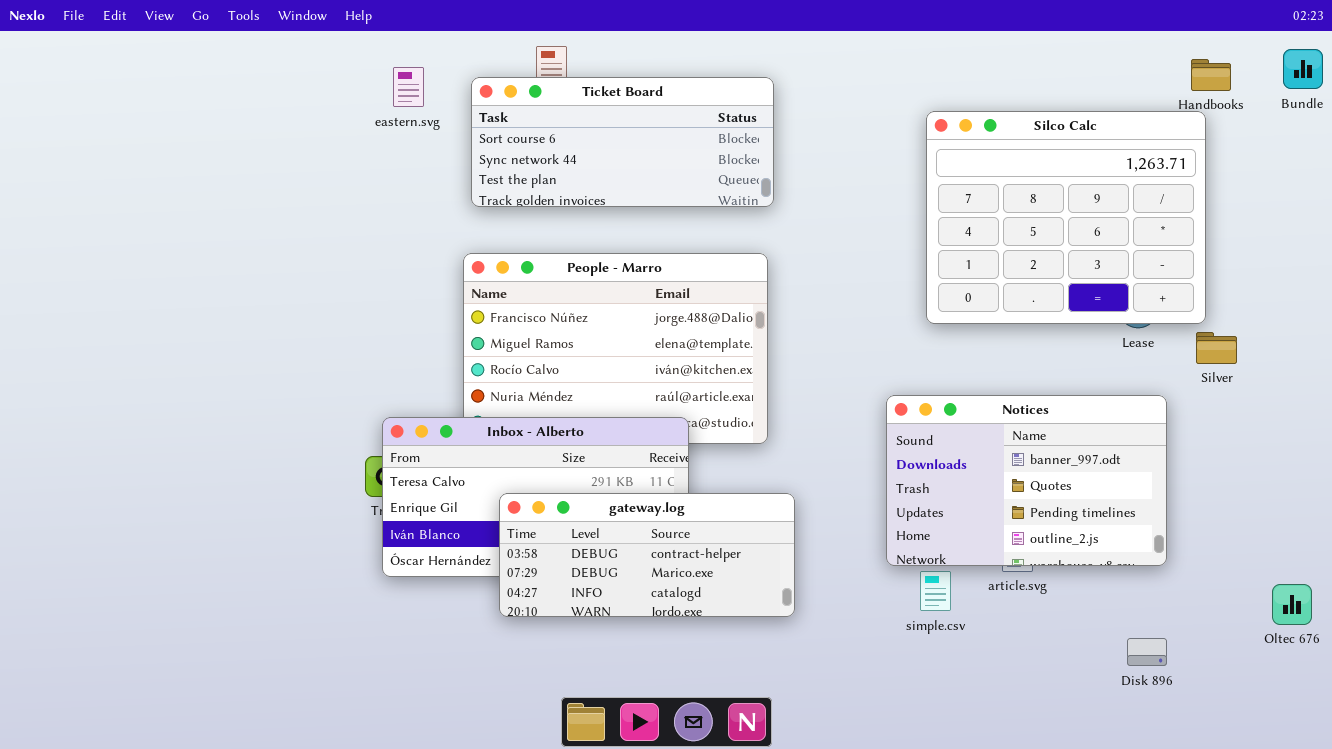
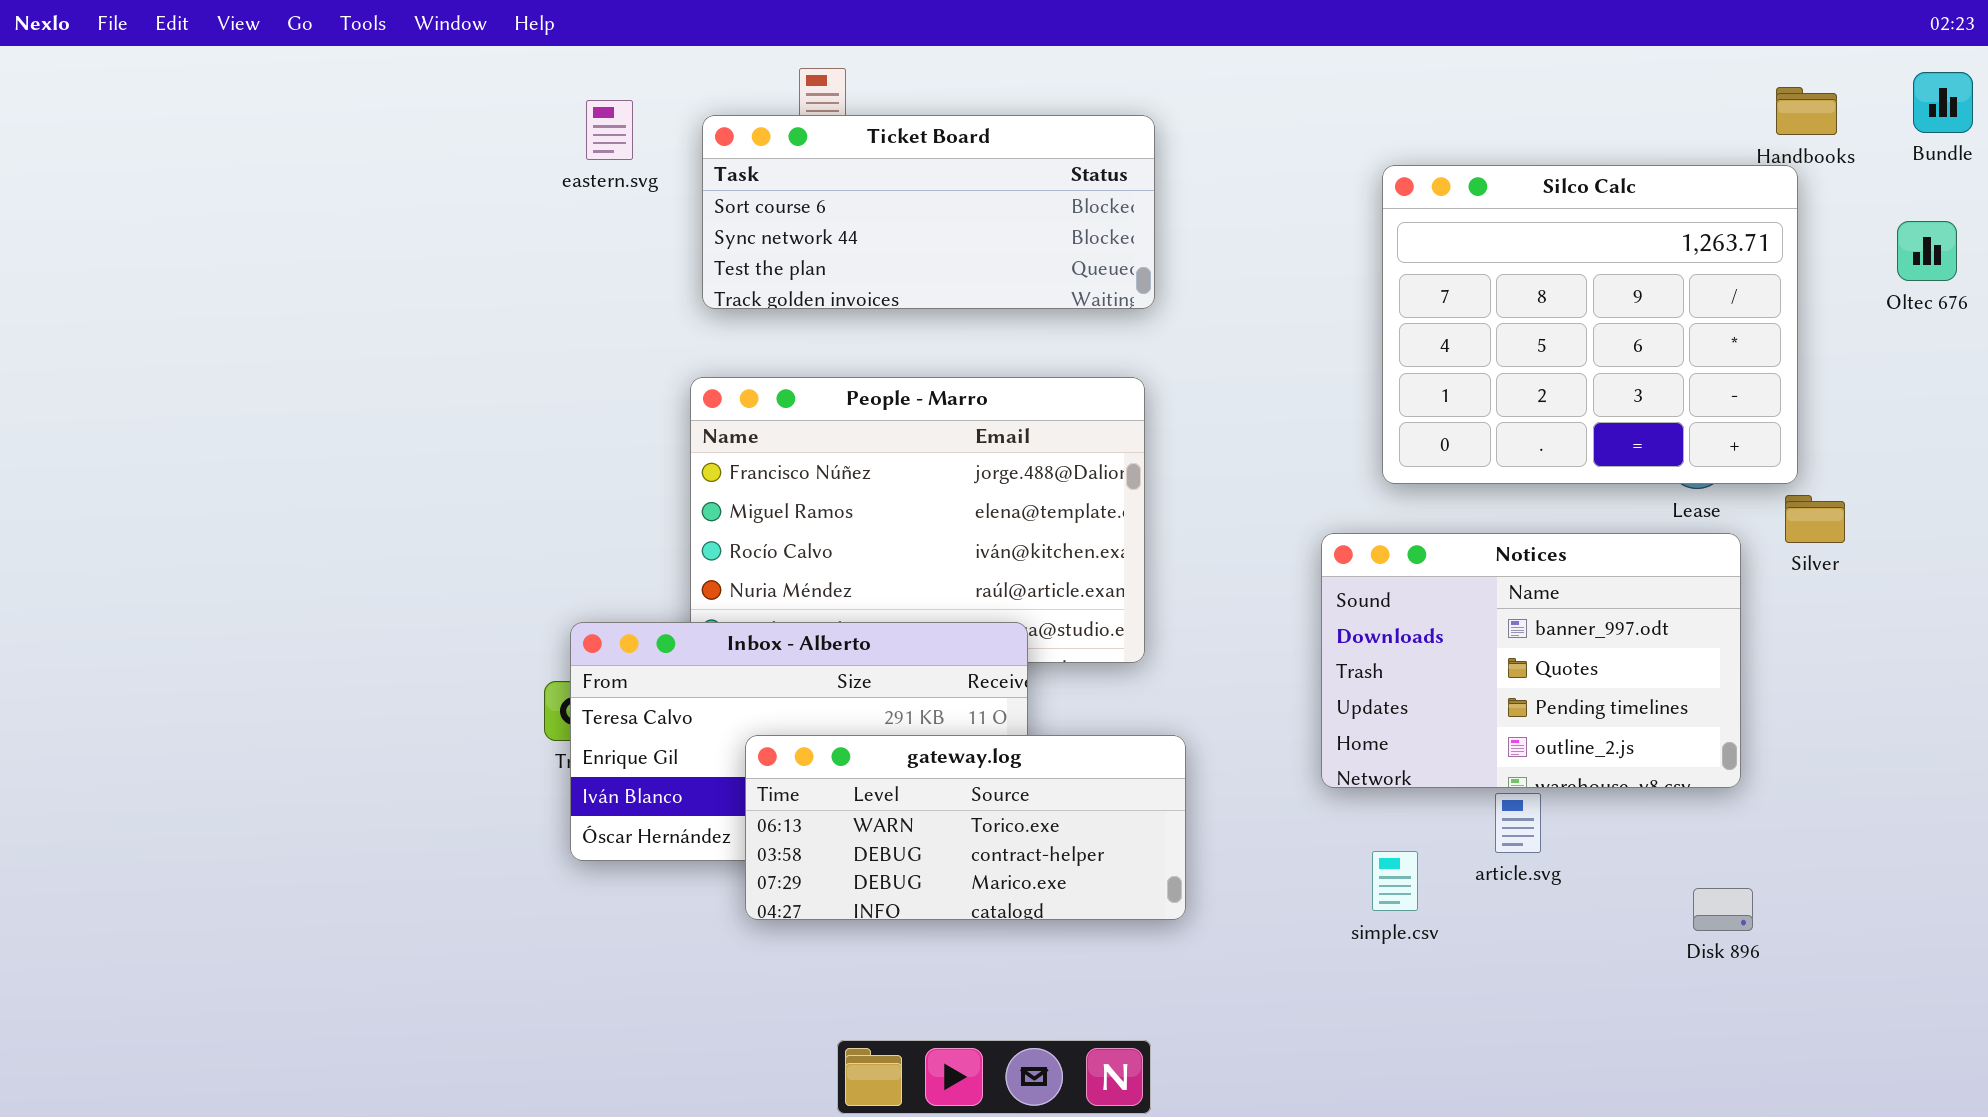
Notices: [886,395,1167,566] -> [1321,533,1741,788], moved
gateway.log: [499,493,795,617] -> [745,735,1186,920], scrolled up 1 row
Oltec 676: [1272,584,1312,625] -> [1897,221,1957,281], moved
Disk 896: [1127,638,1167,666] -> [1693,888,1753,931], moved

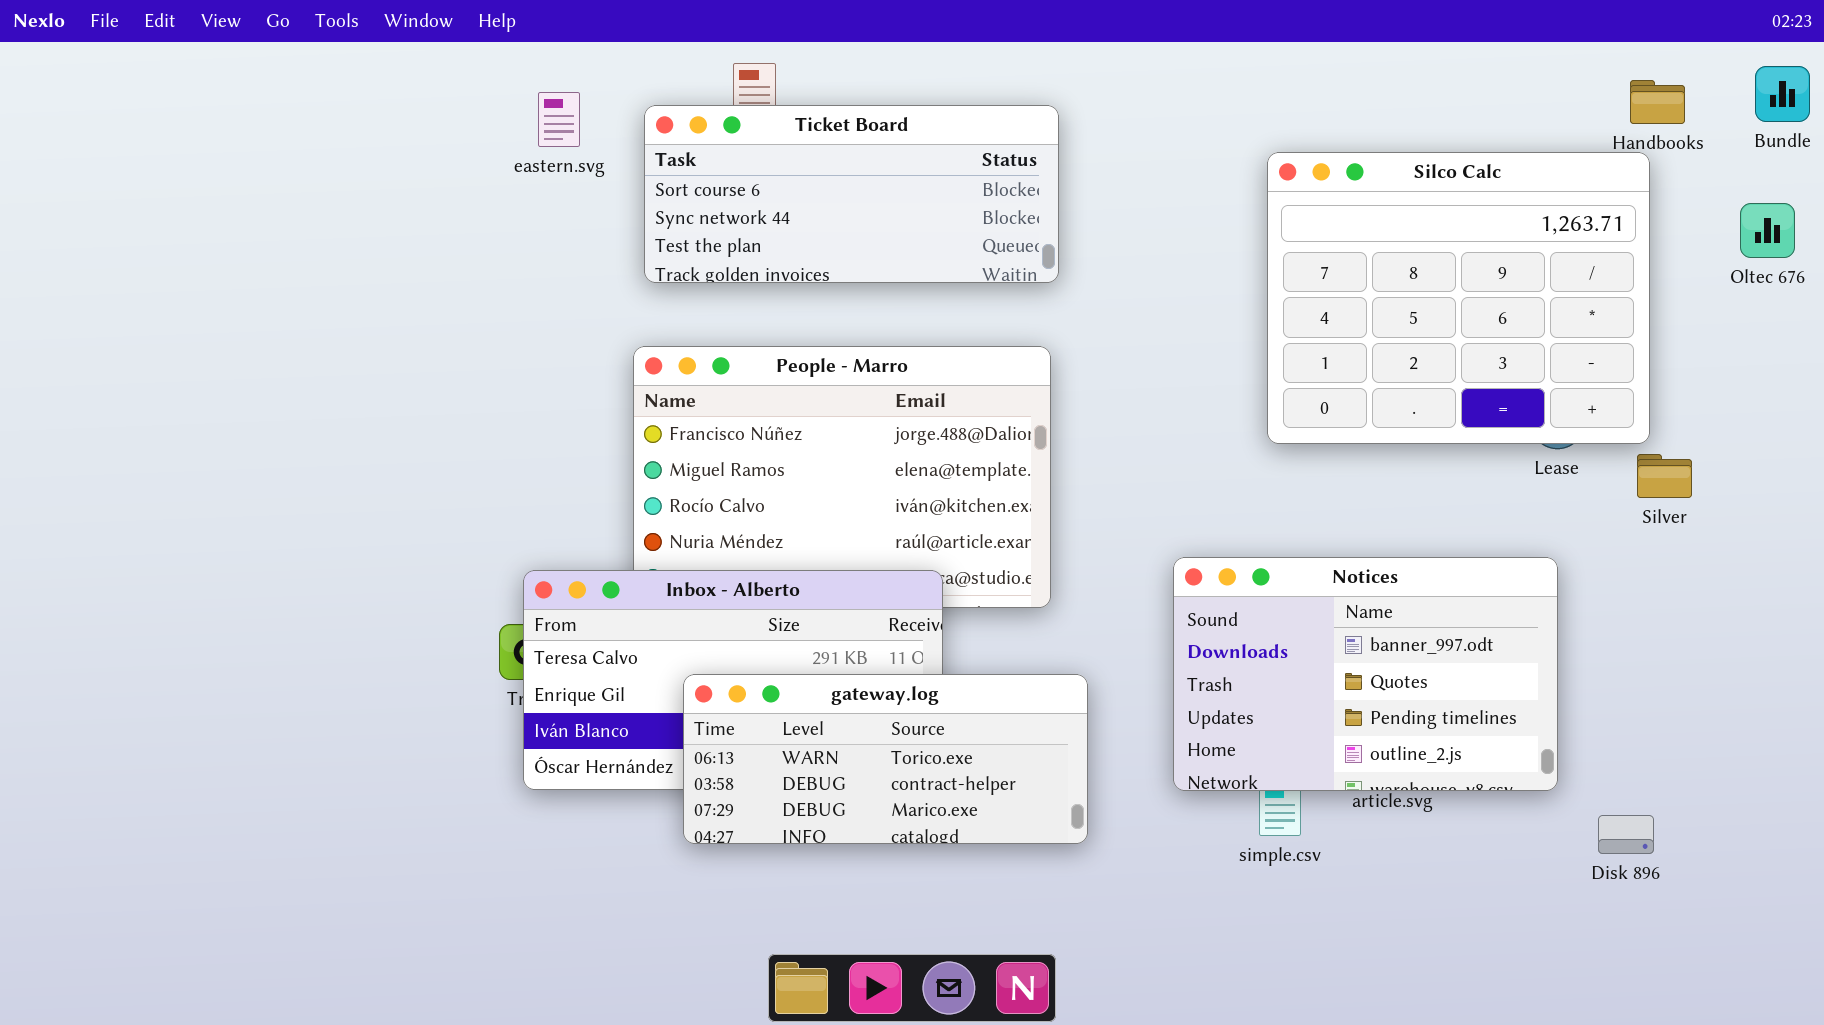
Notices: [1321,533,1741,788] -> [1173,557,1558,791], moved
Disk 896: [1693,888,1753,931] -> [1598,815,1654,854], moved

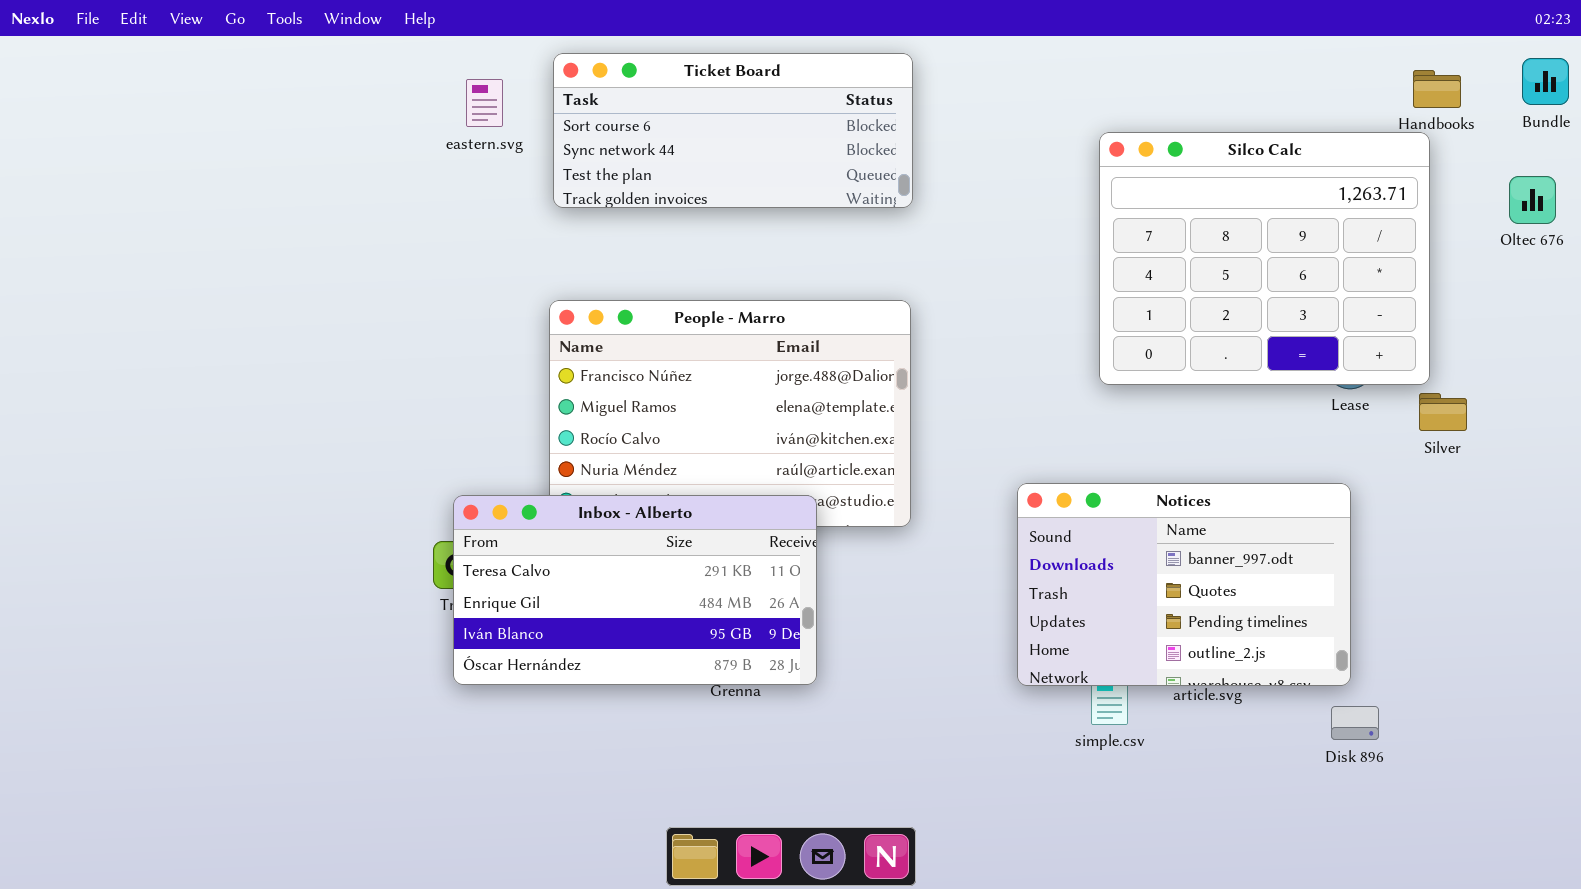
Ticket Board: [644,105,1059,283] -> [553,53,913,208], moved
gateway.log: [683,674,1088,844] -> none, closed
Disk 896: [1598,815,1654,854] -> [1331,706,1379,740], moved

